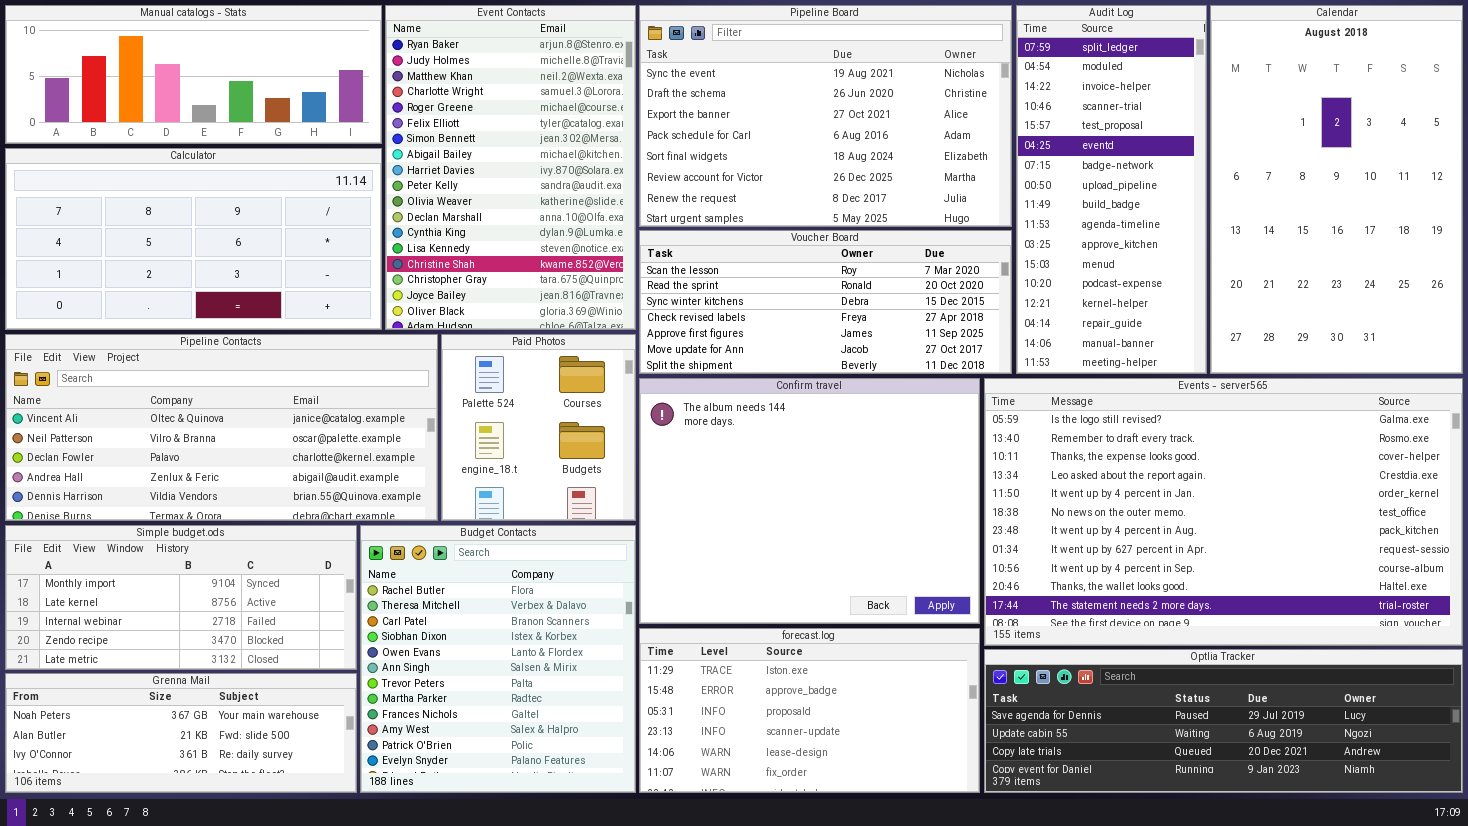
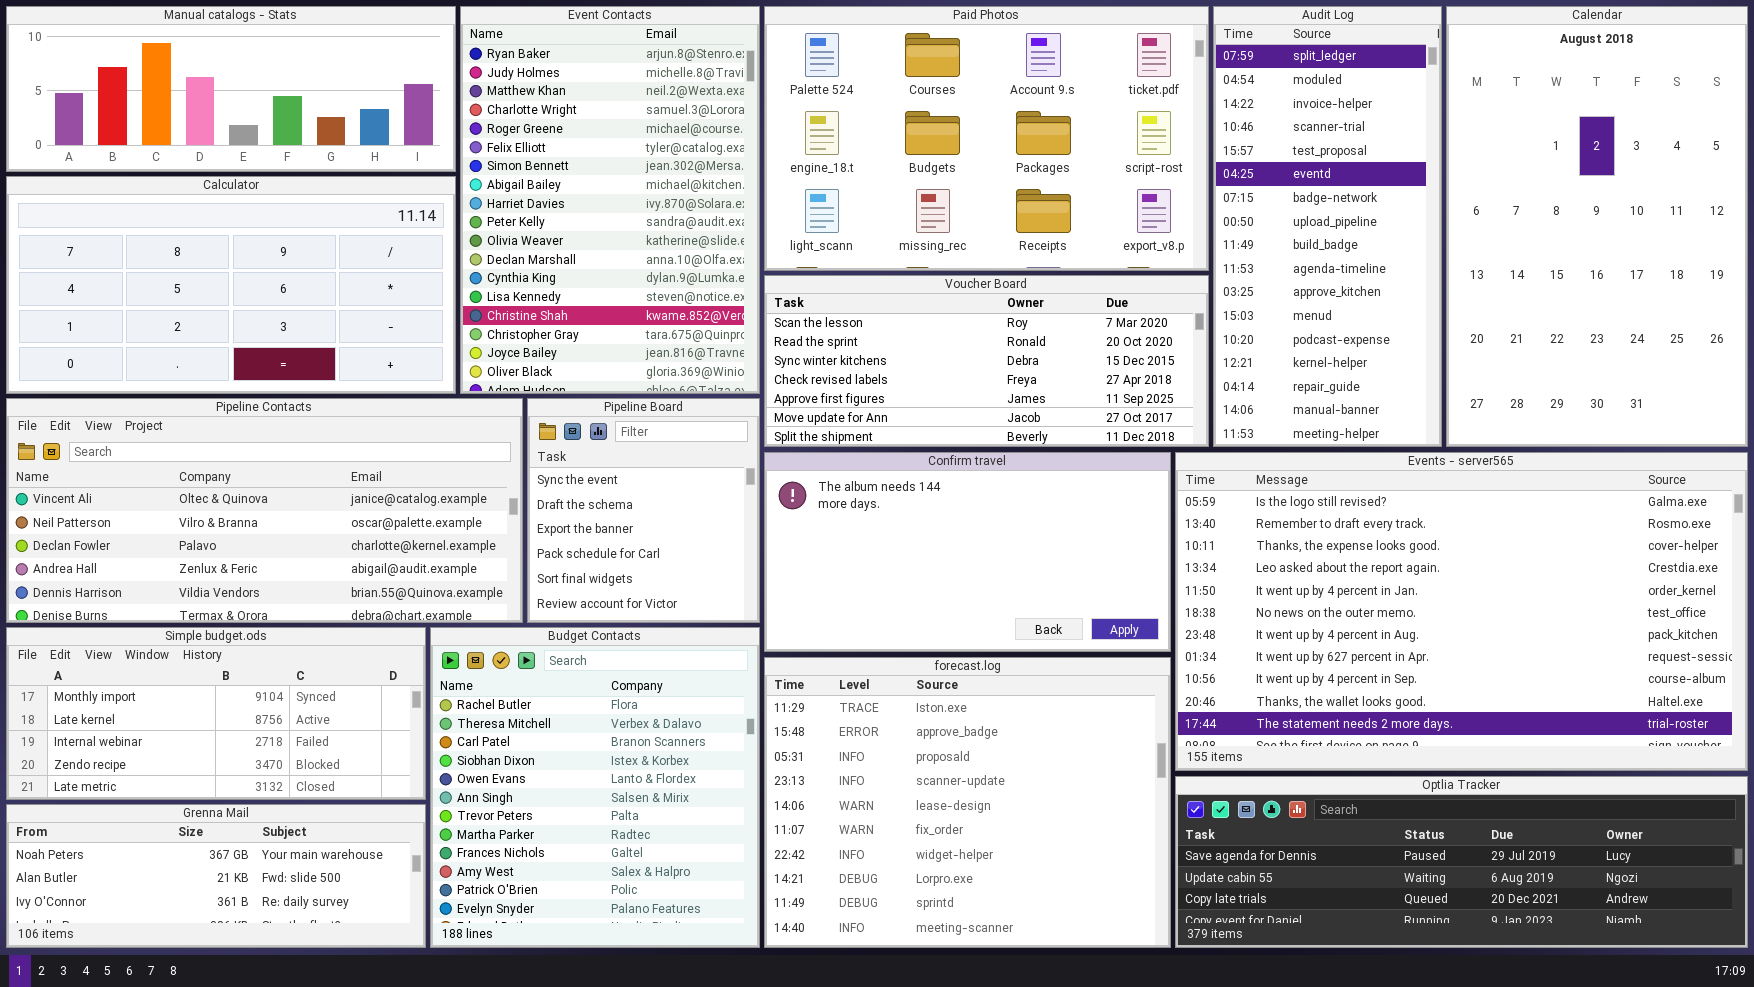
Pipeline Board: [639,5,1012,227] -> [527,398,760,623], moved, resized
Paid Photos: [441,334,636,521] -> [764,6,1209,271], moved, resized
Confirm travel: [639,378,980,624] -> [764,452,1171,652], resized
forecast.log: [639,628,980,793] -> [764,657,1171,948], resized

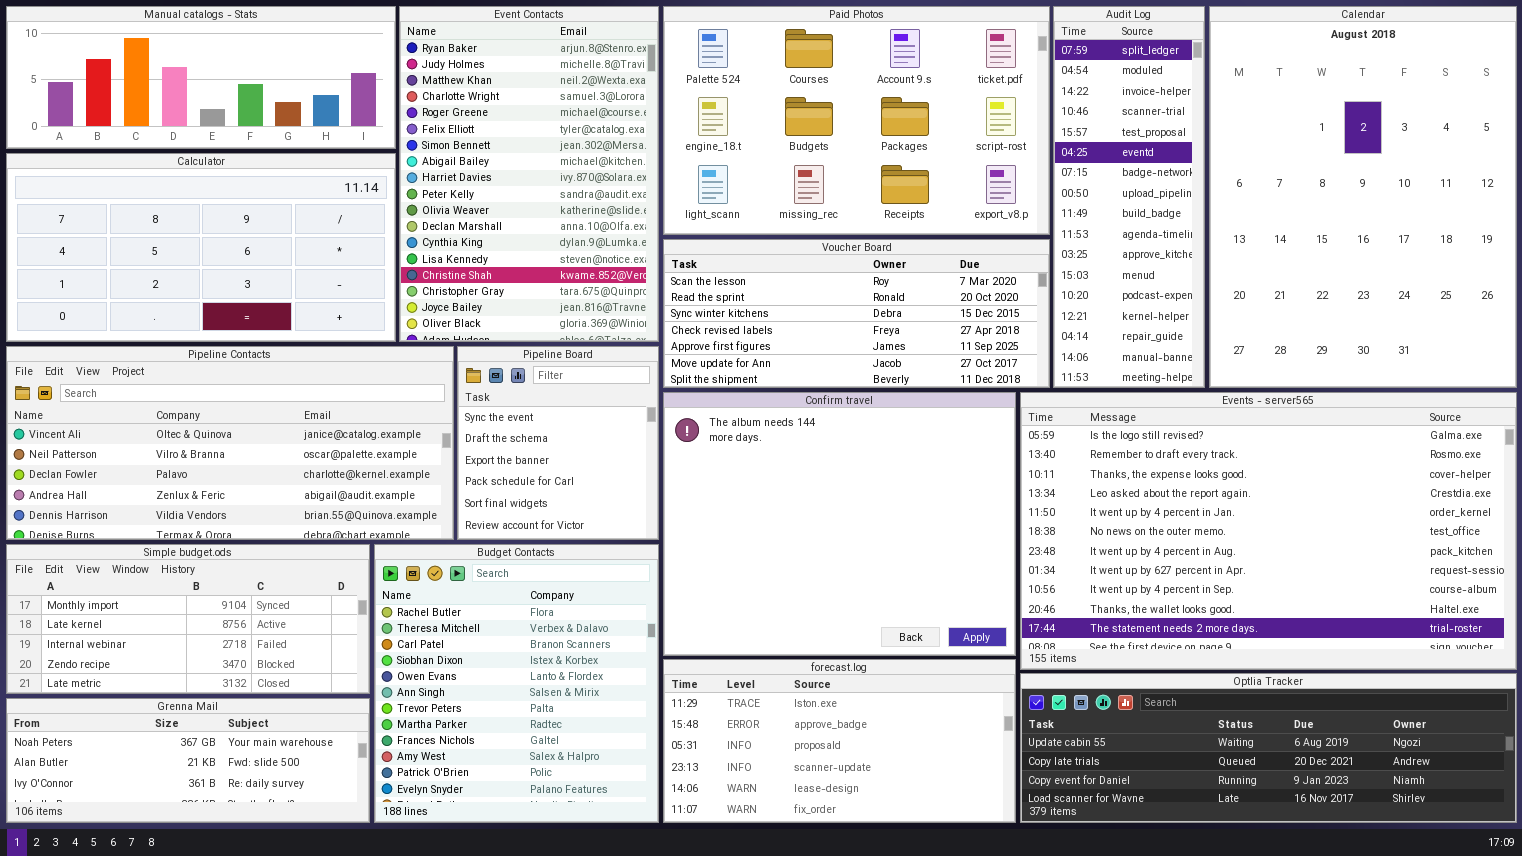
Audit Log: [1213,6,1442,447] -> [1053,6,1205,388], resized
Calendar: [1446,6,1748,447] -> [1209,6,1517,388], resized
Confirm travel: [764,452,1171,652] -> [663,392,1016,656], resized
forecast.log: [764,657,1171,948] -> [663,659,1016,823], resized
Optlia Tracker: [1175,776,1748,948] -> [1020,673,1517,823], scrolled down 1 row

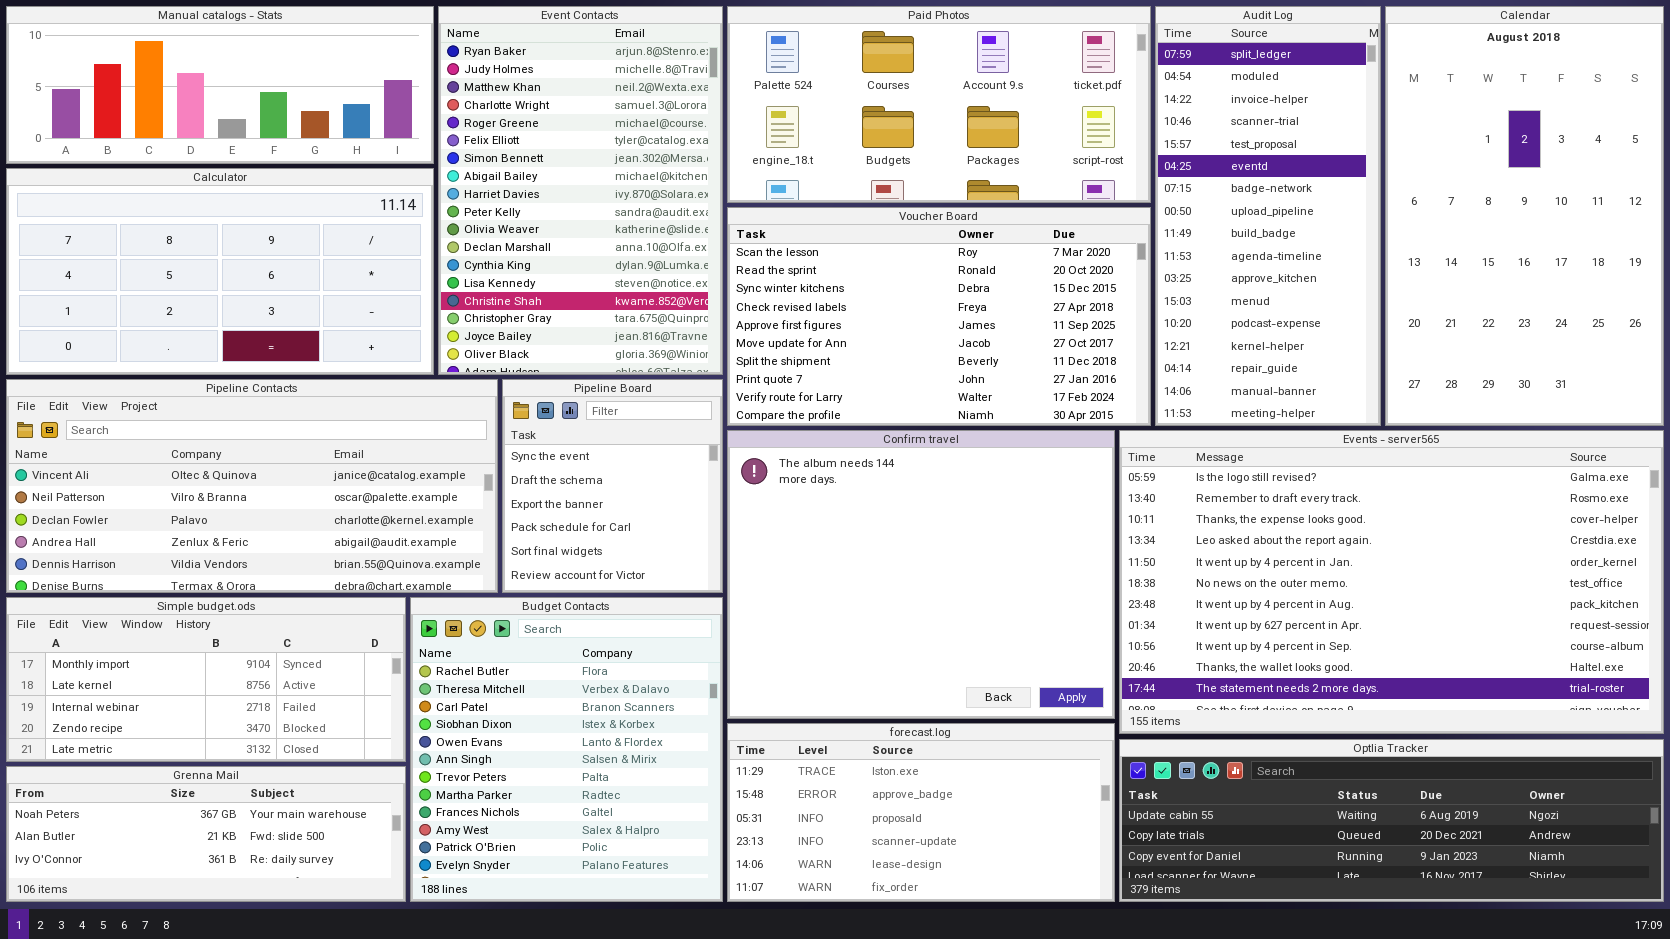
Paid Photos: [663,6,1050,235] -> [727,6,1151,203], resized
Audit Log: [1053,6,1205,388] -> [1155,6,1381,426], resized
Calendar: [1209,6,1517,388] -> [1385,6,1664,426], resized
Voucher Board: [663,239,1050,388] -> [727,207,1151,426], resized

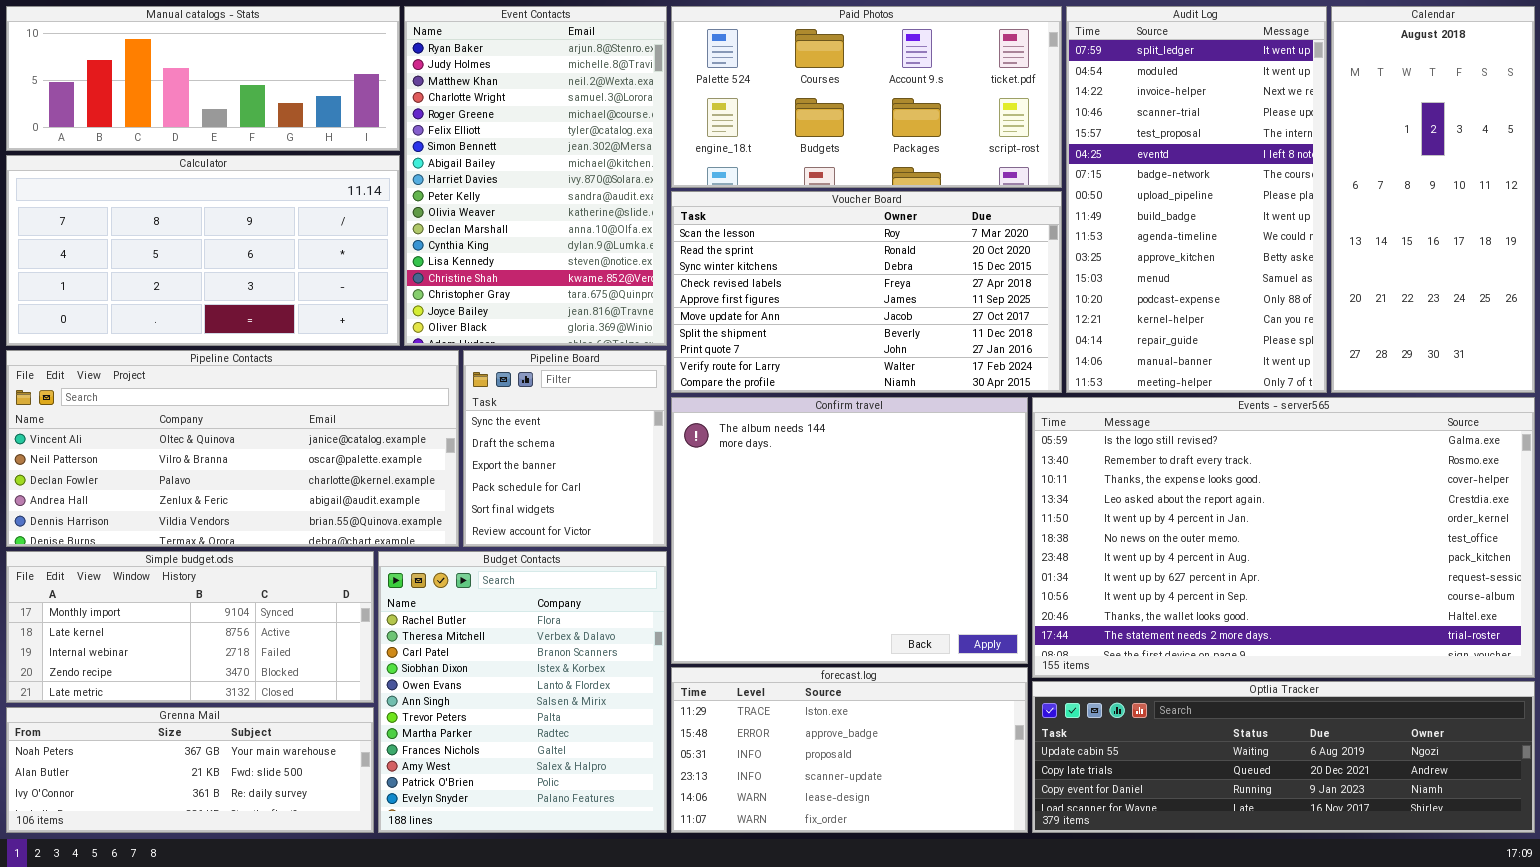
Audit Log: [1155,6,1381,426] -> [1066,6,1327,393], resized
Calendar: [1385,6,1664,426] -> [1331,6,1535,393], resized

